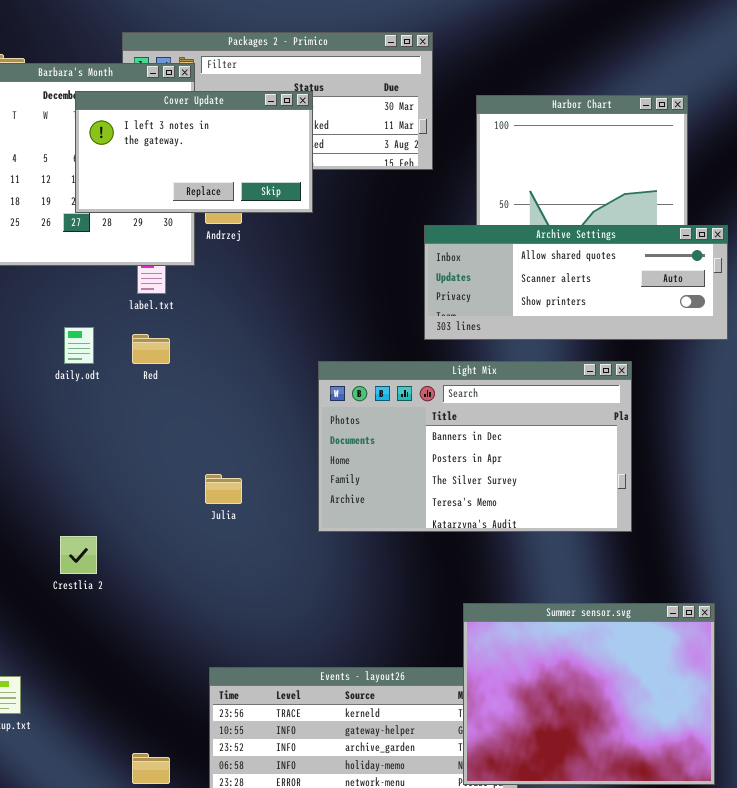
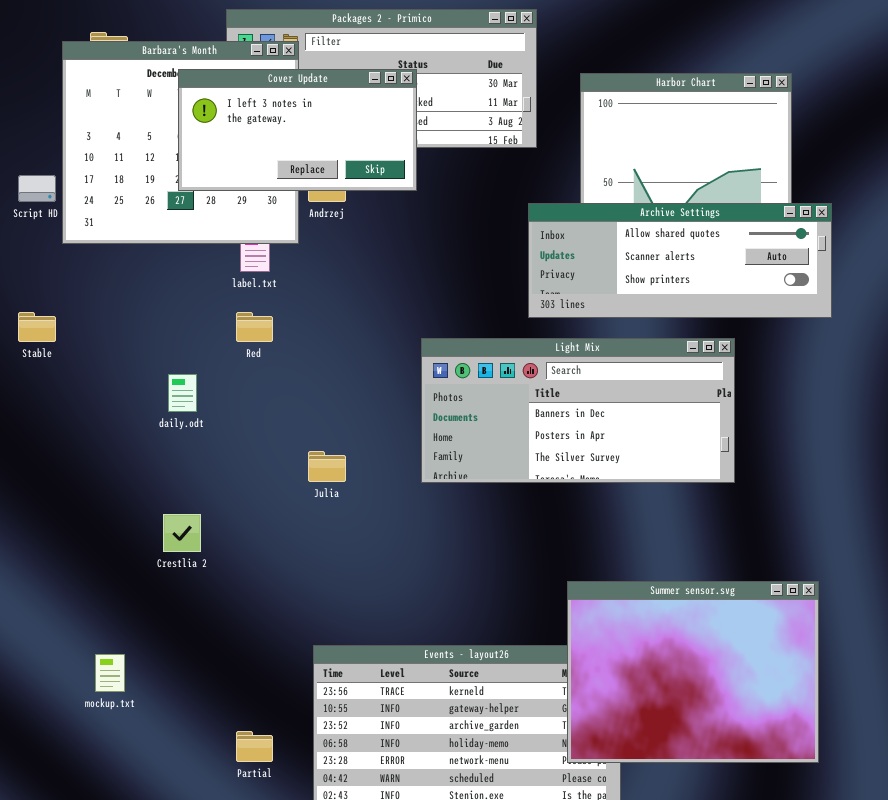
daily.odt: [64,327,94,364] -> [168,374,197,412], moved
Light Mix: [318,361,632,532] -> [421,338,735,483], resized

